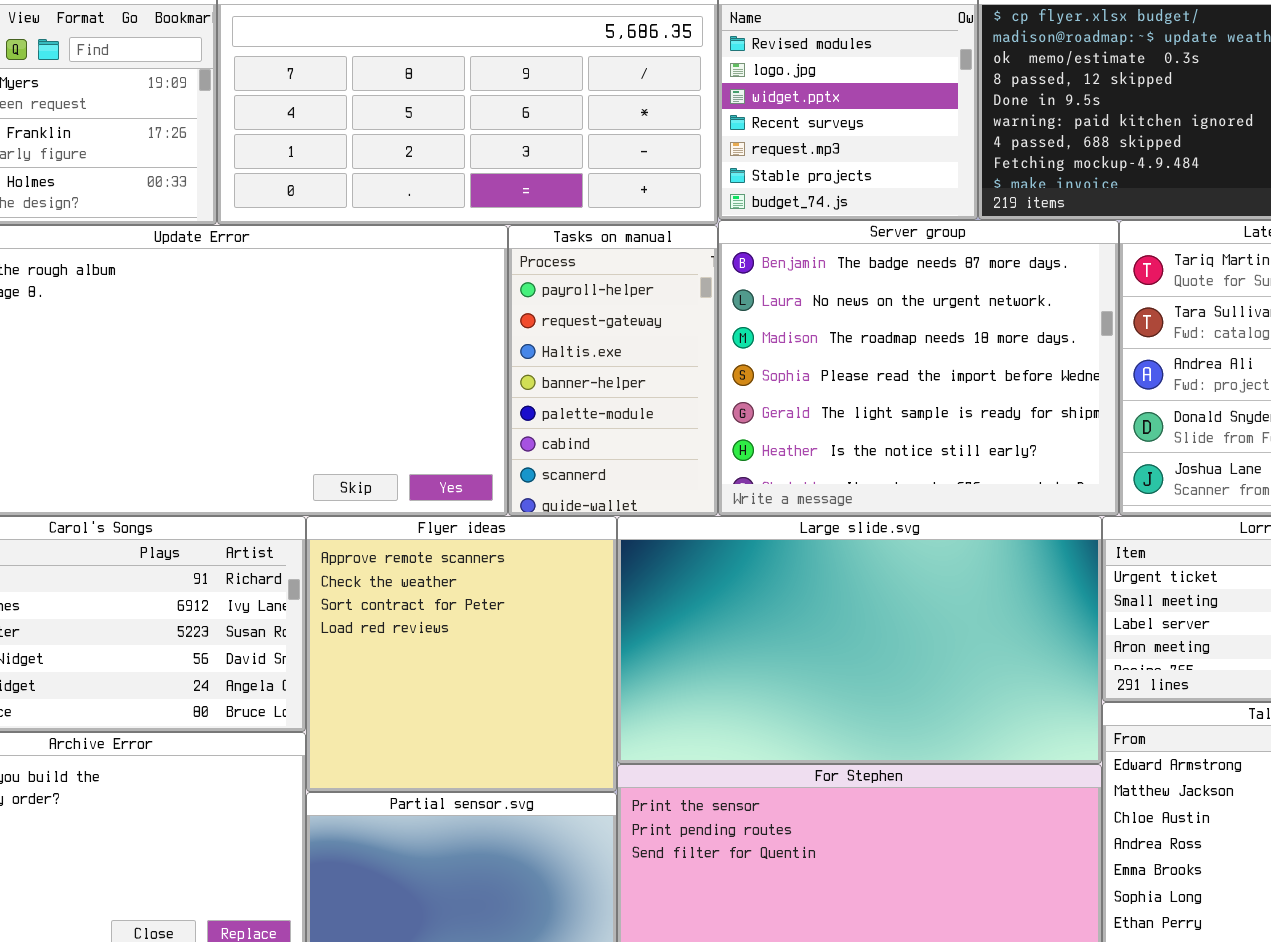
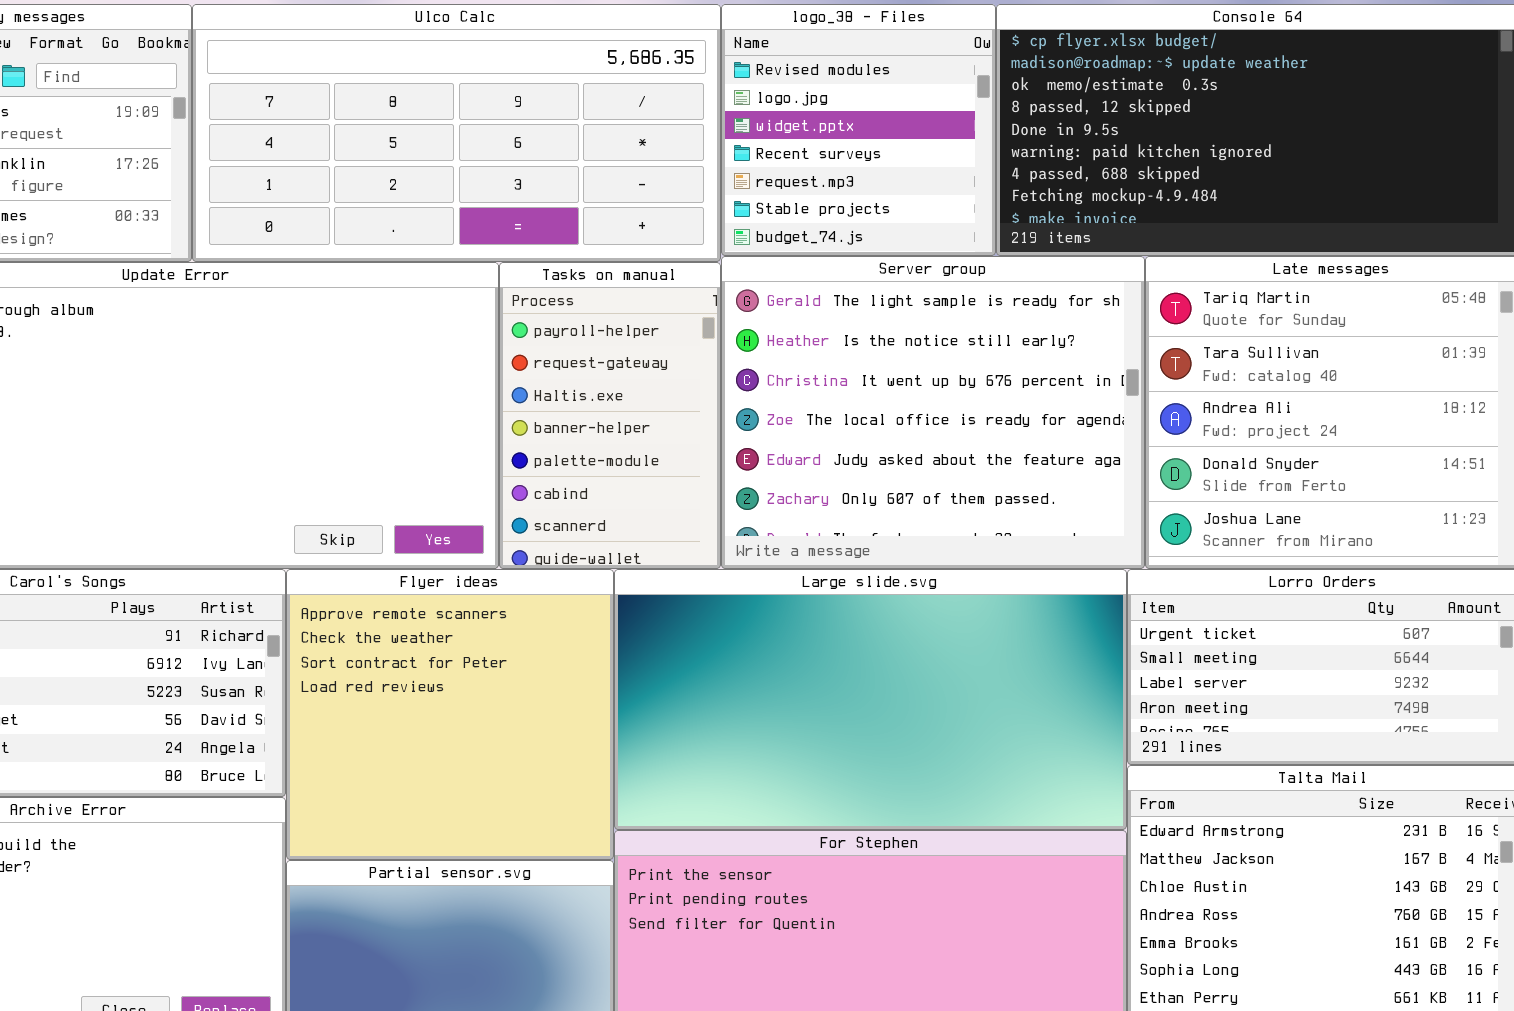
Server group: [718,220,1119,516] -> [721,256,1145,569], scrolled down 4 rows

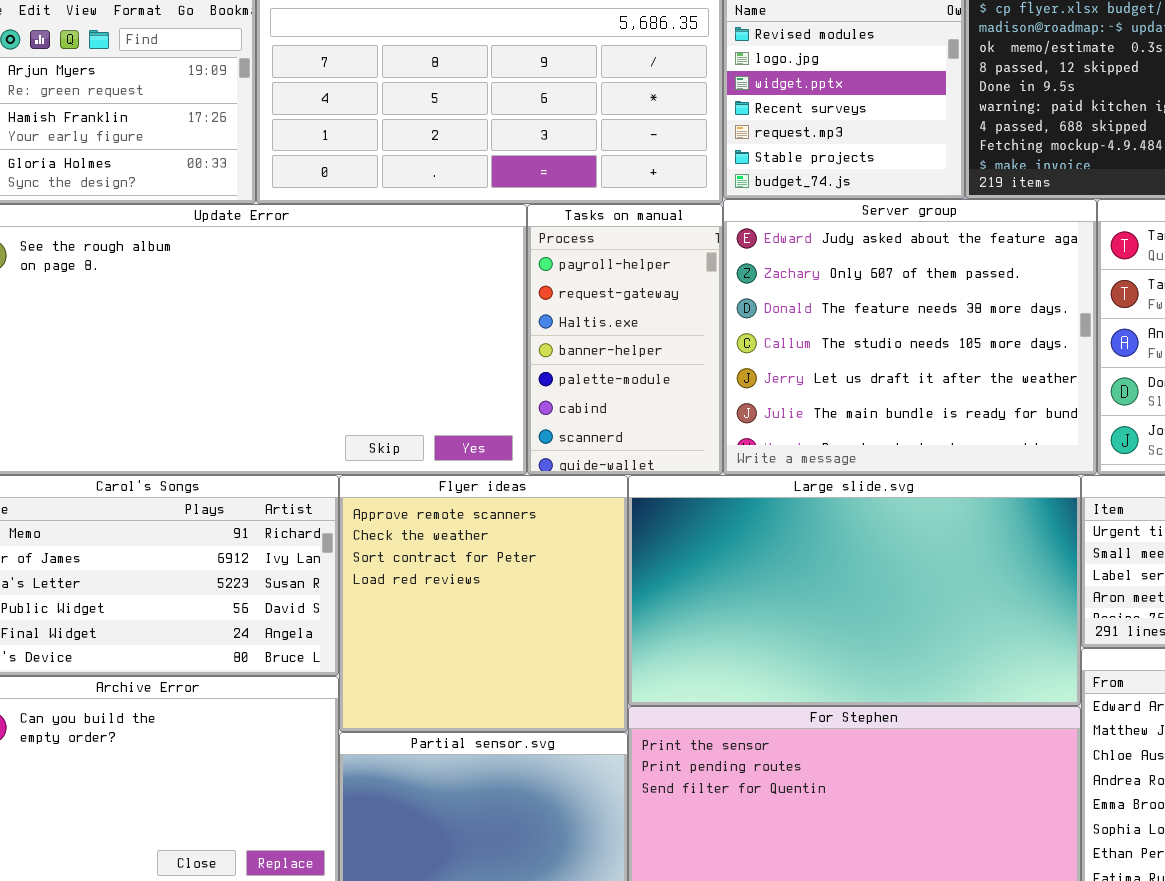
Server group: [721,256,1145,569] -> [723,199,1097,475], scrolled down 4 rows

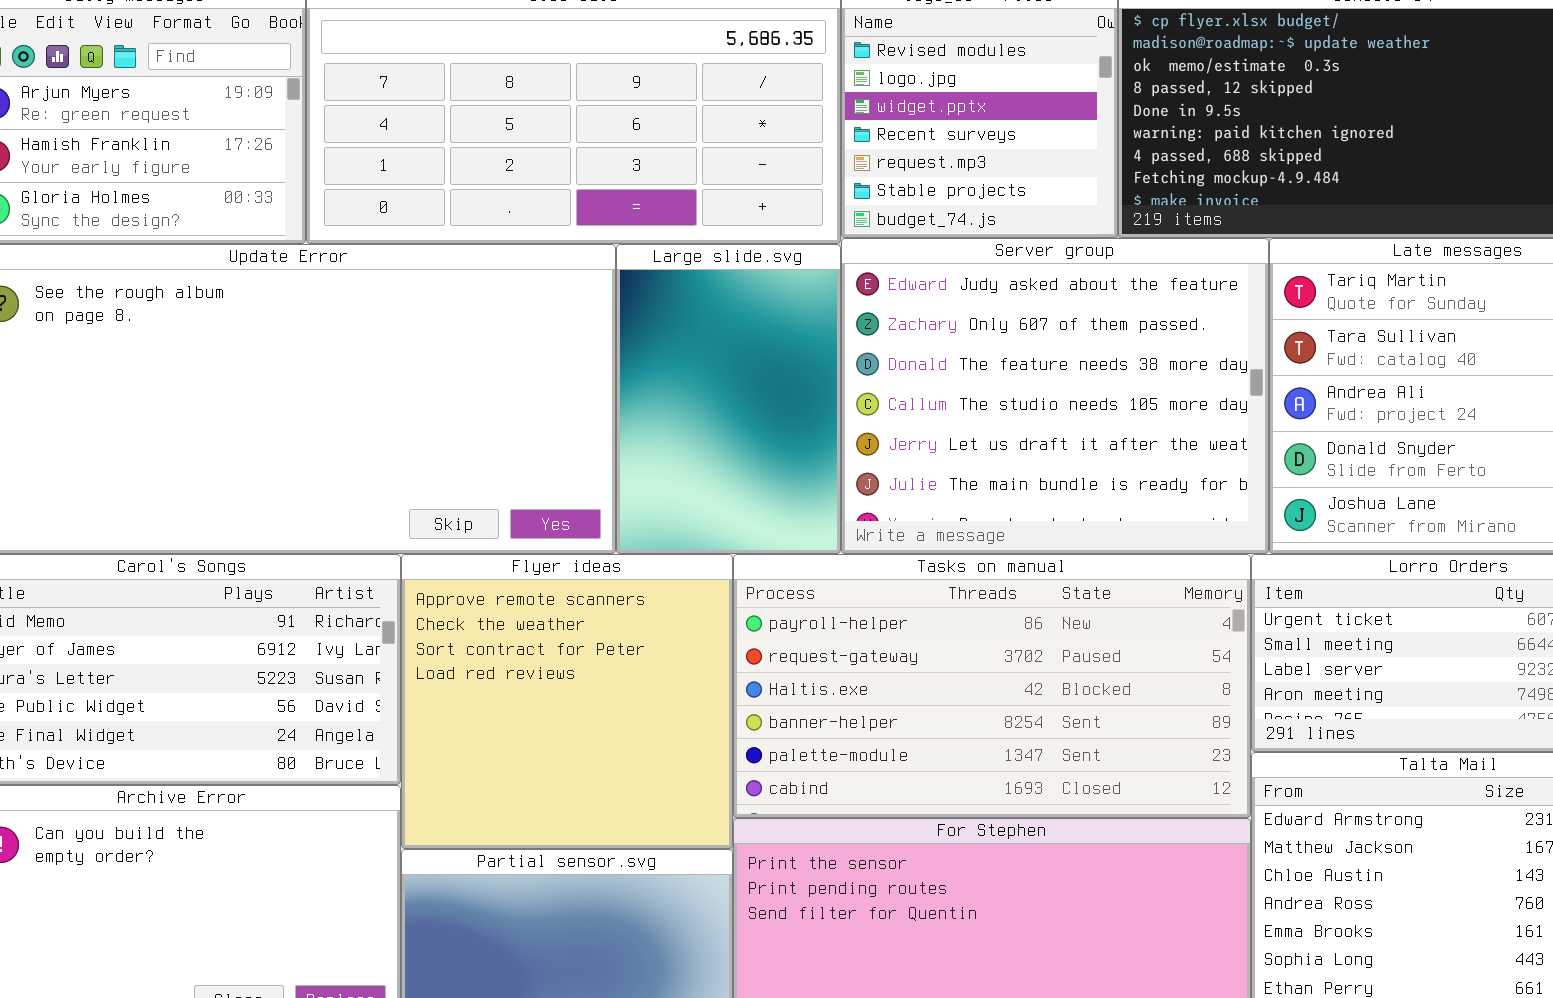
Tasks on manual: [527,204,723,475] -> [733,554,1251,818], moved, resized
Large slide.svg: [628,475,1081,706] -> [616,244,841,554], moved, resized

